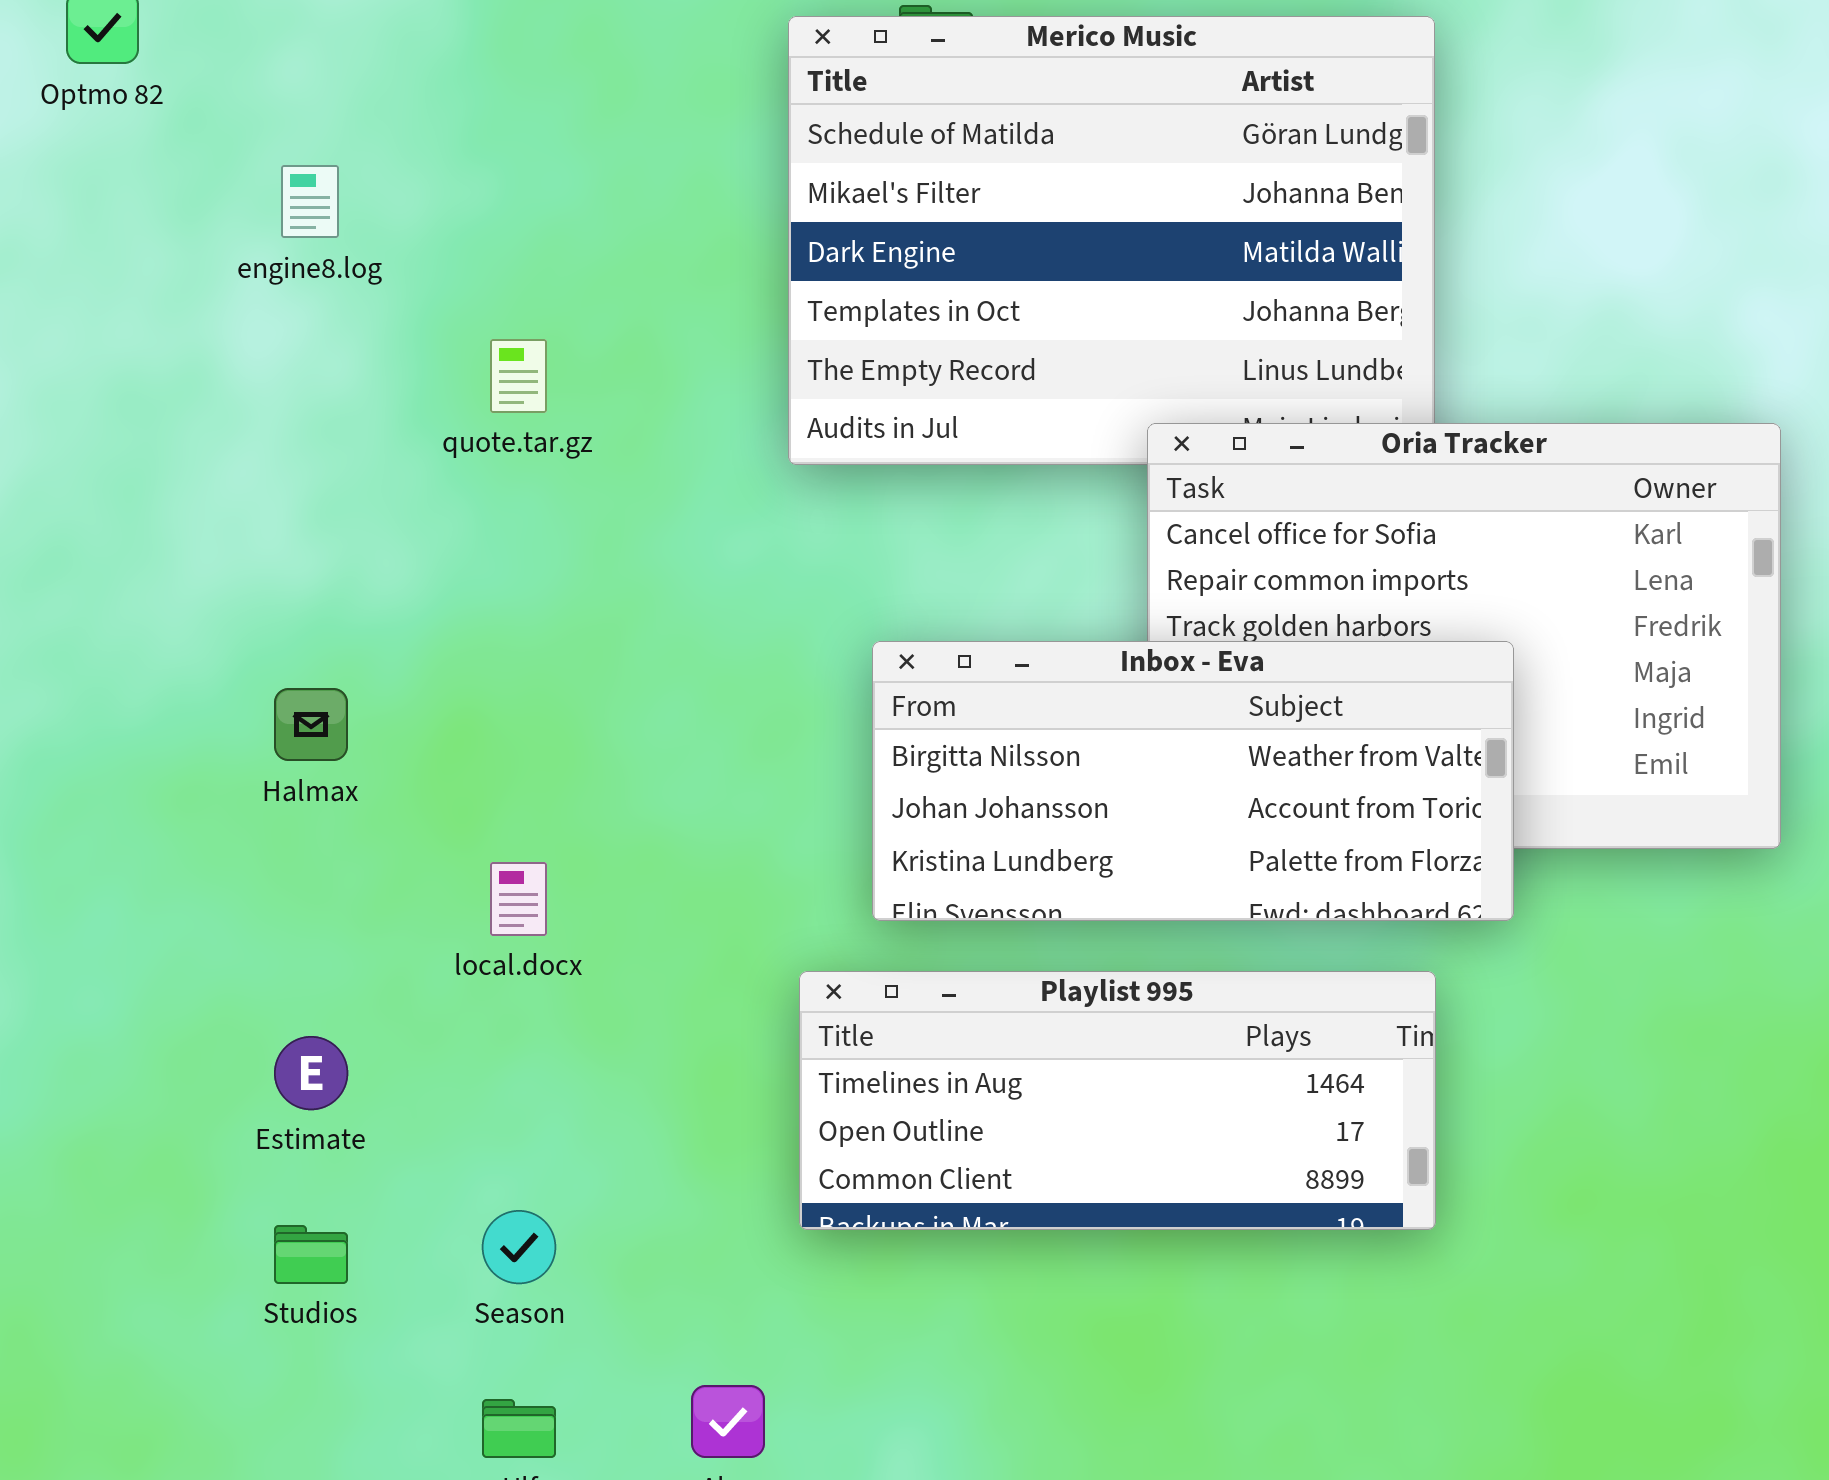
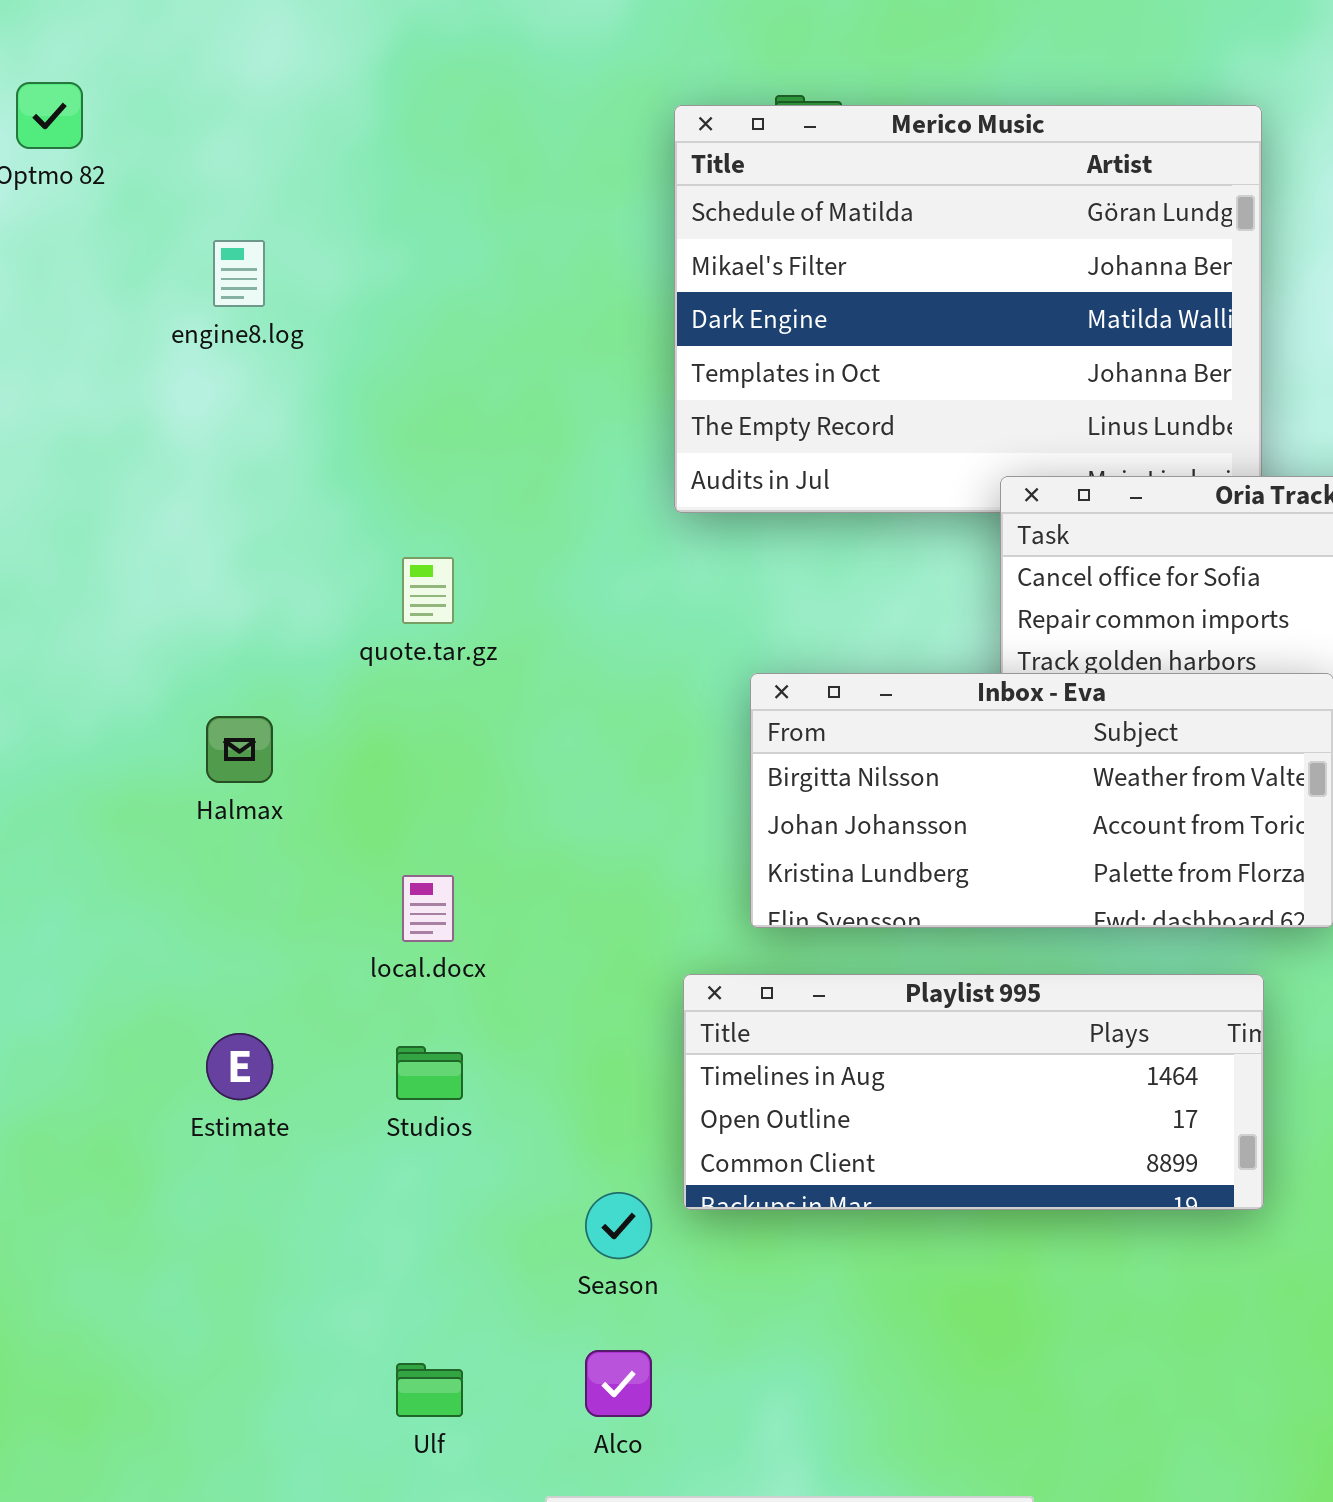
quote.tar.gz: [490,339,547,413] -> [402,557,454,624], moved
Season: [482,1210,556,1284] -> [585,1192,652,1259], moved
Studios: [274,1225,348,1284] -> [396,1046,463,1100], moved

